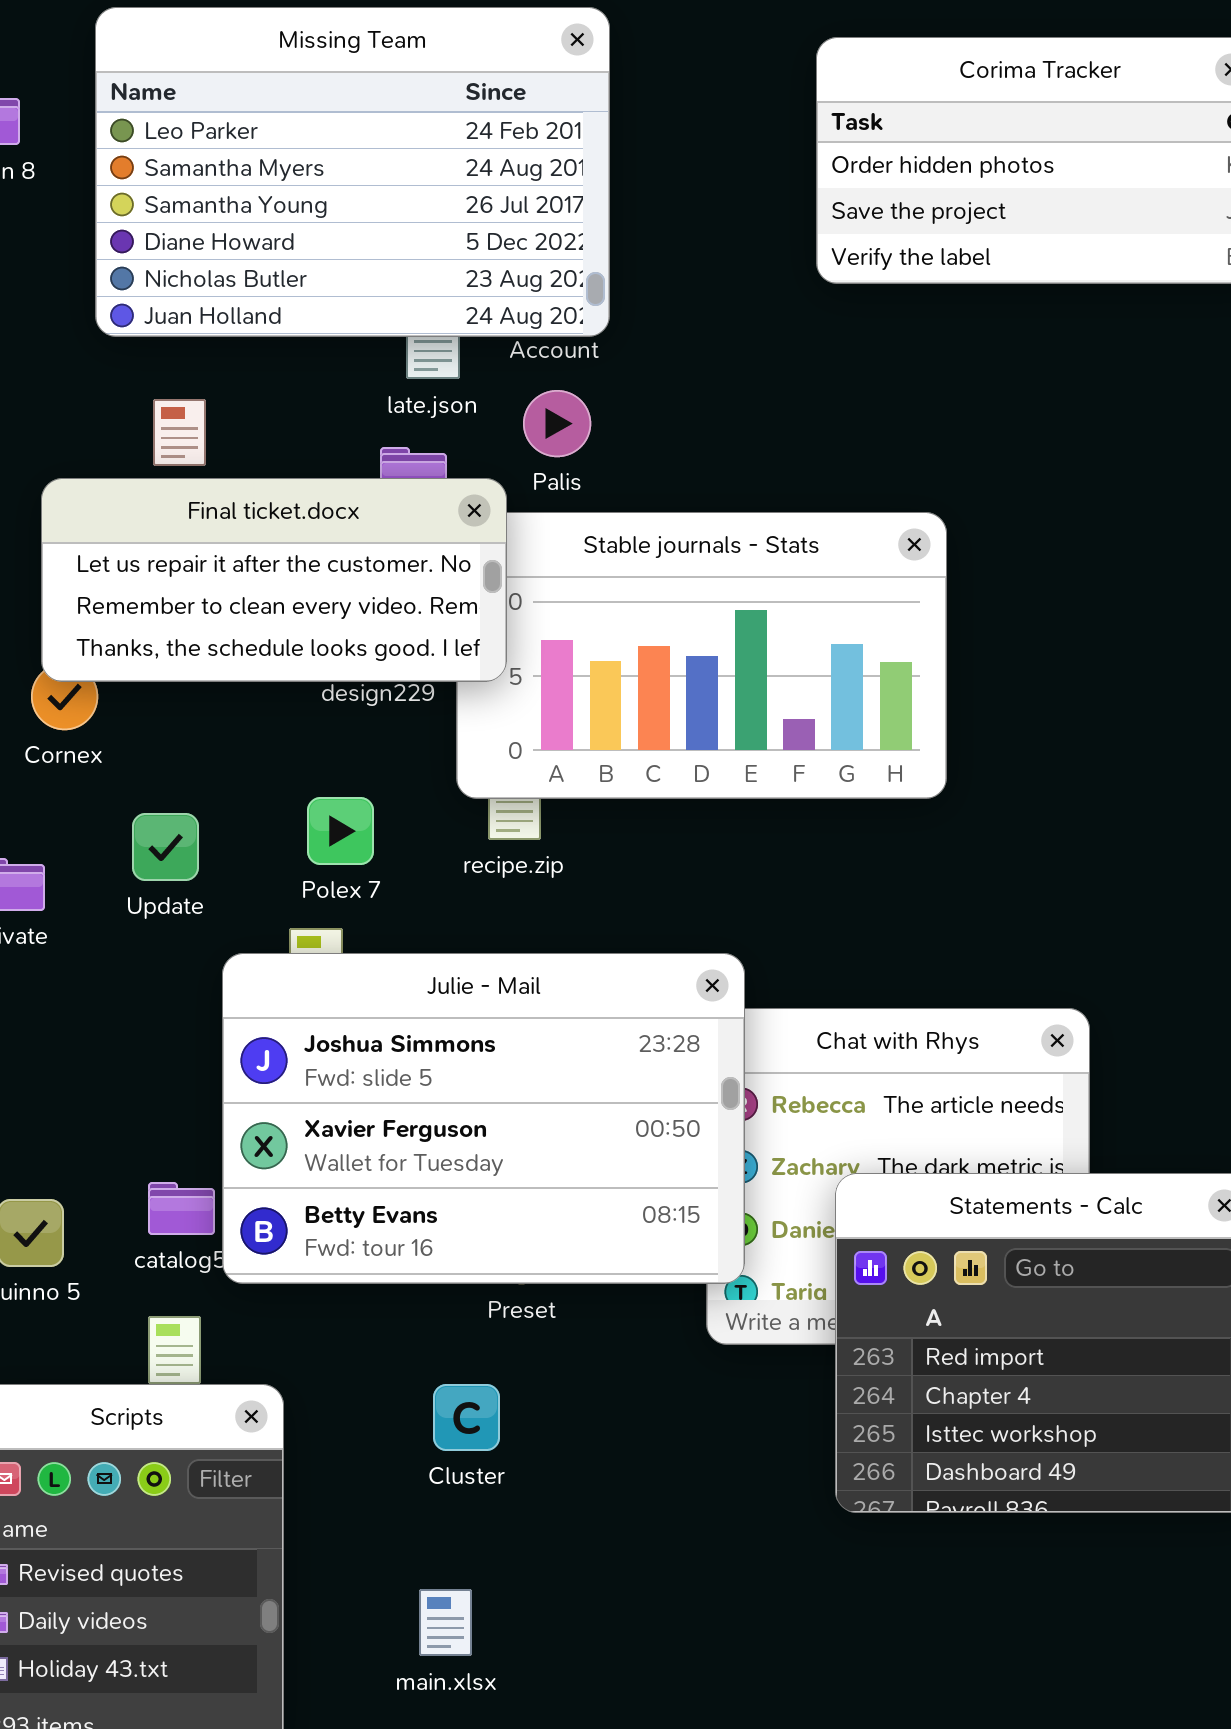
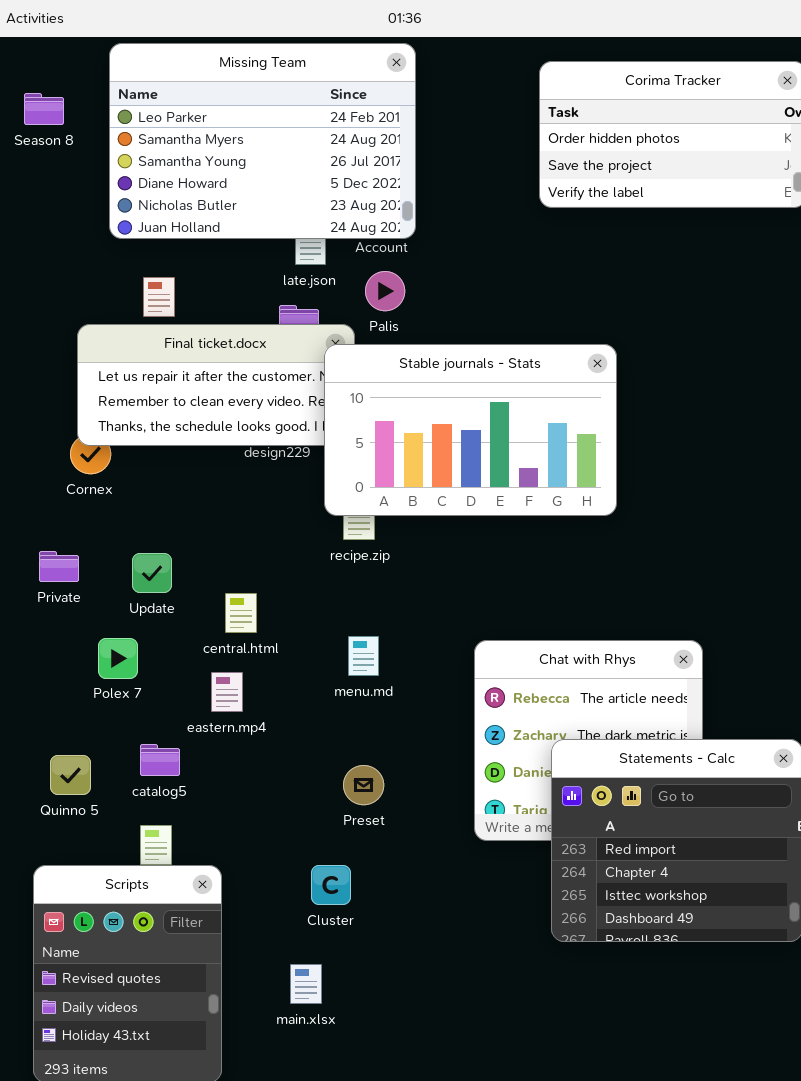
Stable journals - Stats: [456,512,947,799] -> [324,344,617,516], raised
Polex 7: [307,797,374,865] -> [98,638,138,679], moved
Update: [132,813,199,881] -> [132,553,172,593], moved
Julie - Mail: [222,953,745,1284] -> none, closed
main.xlsx: [419,1589,472,1656] -> [290,964,322,1004], moved

